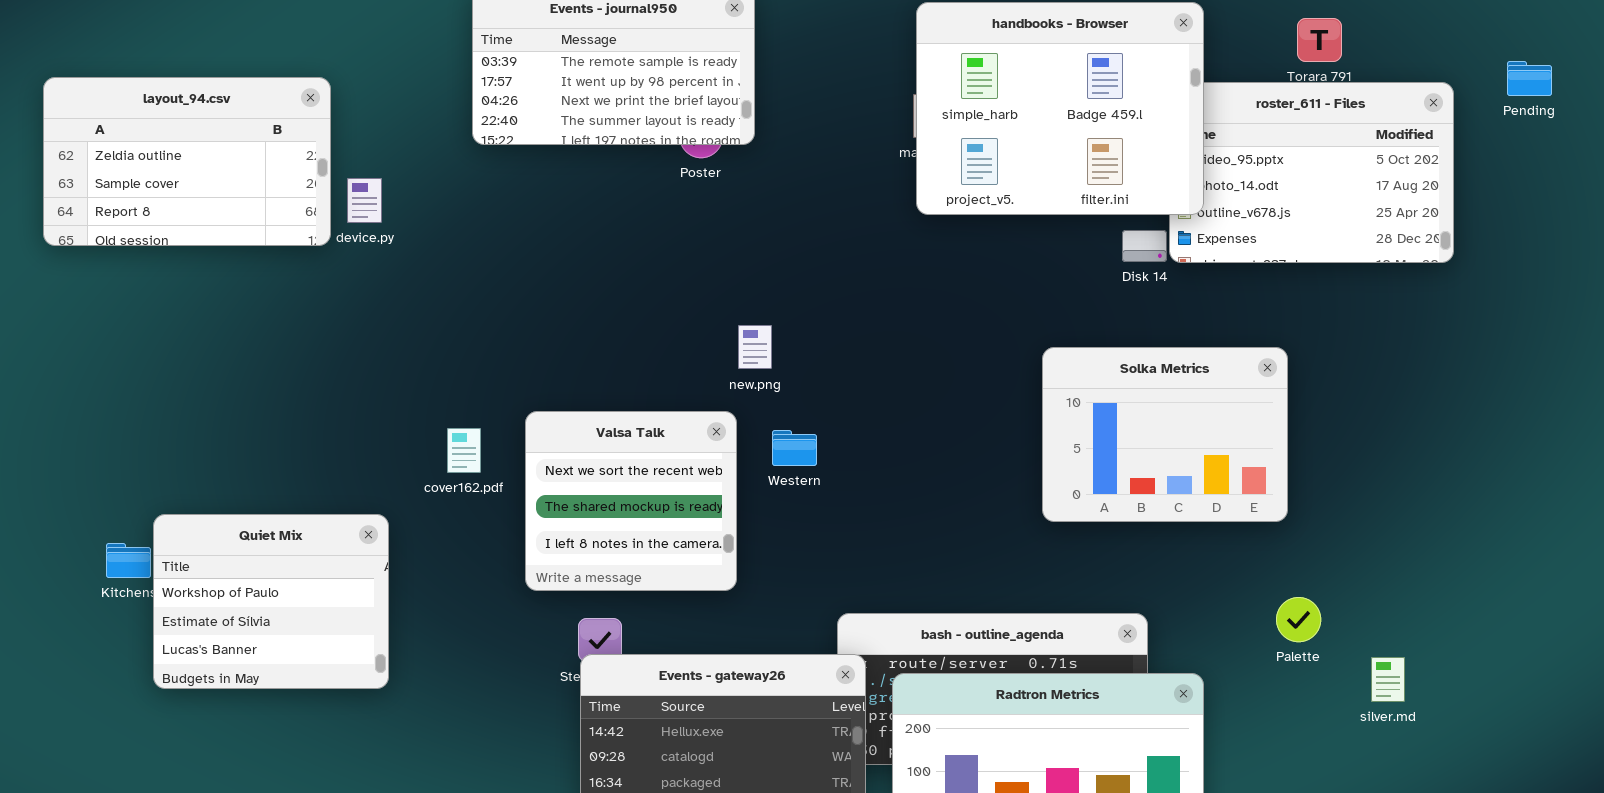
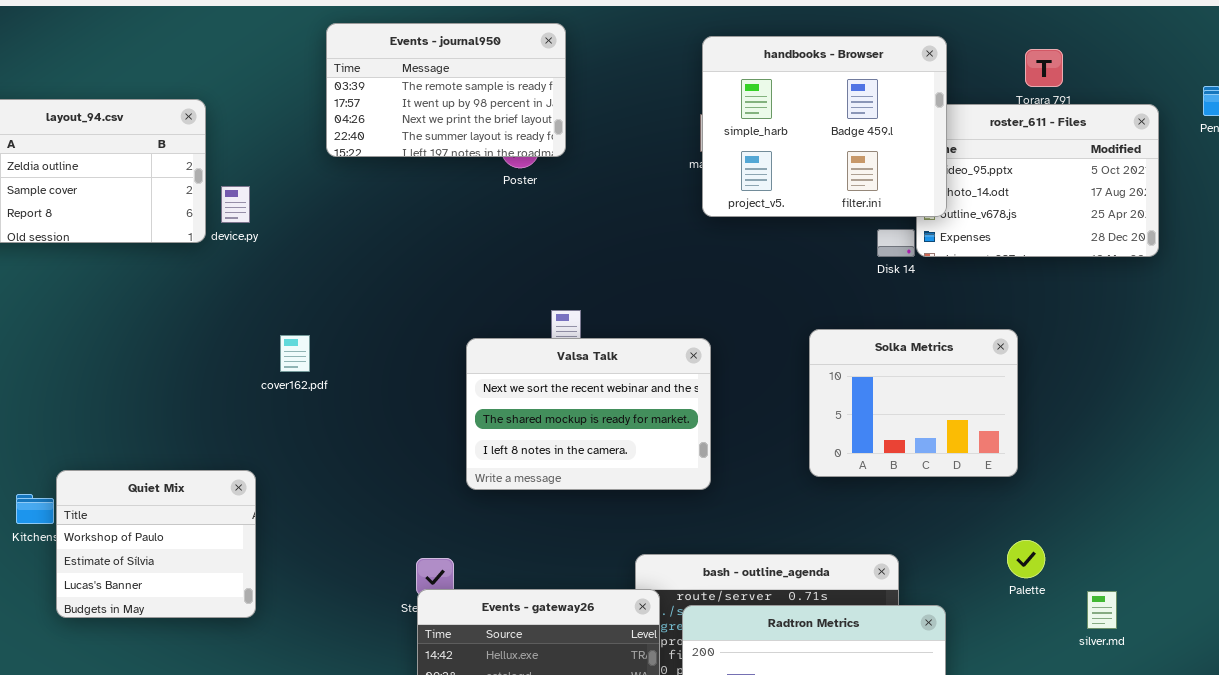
Valsa Talk: [525,411,737,591] -> [466,338,711,490], moved, resized
cover162.pdf: [447,428,481,473] -> [280,335,310,372], moved

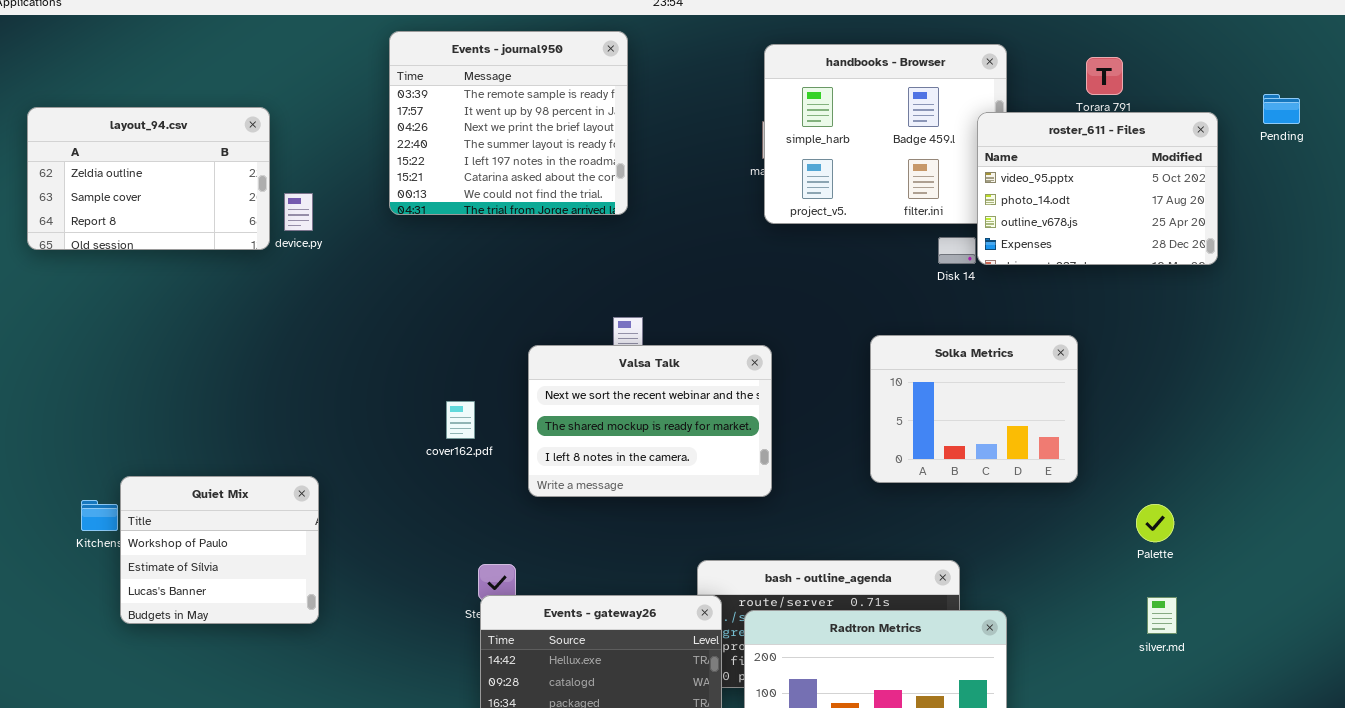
Events - journal950: [326,23,566,157] -> [389,31,628,215], resized
roster_611 - Files: [916,104,1159,257] -> [977,112,1218,265], raised
cover162.pdf: [280,335,310,372] -> [446,401,475,439], moved
Palette: [1007,540,1045,578] -> [1136,504,1174,542], moved

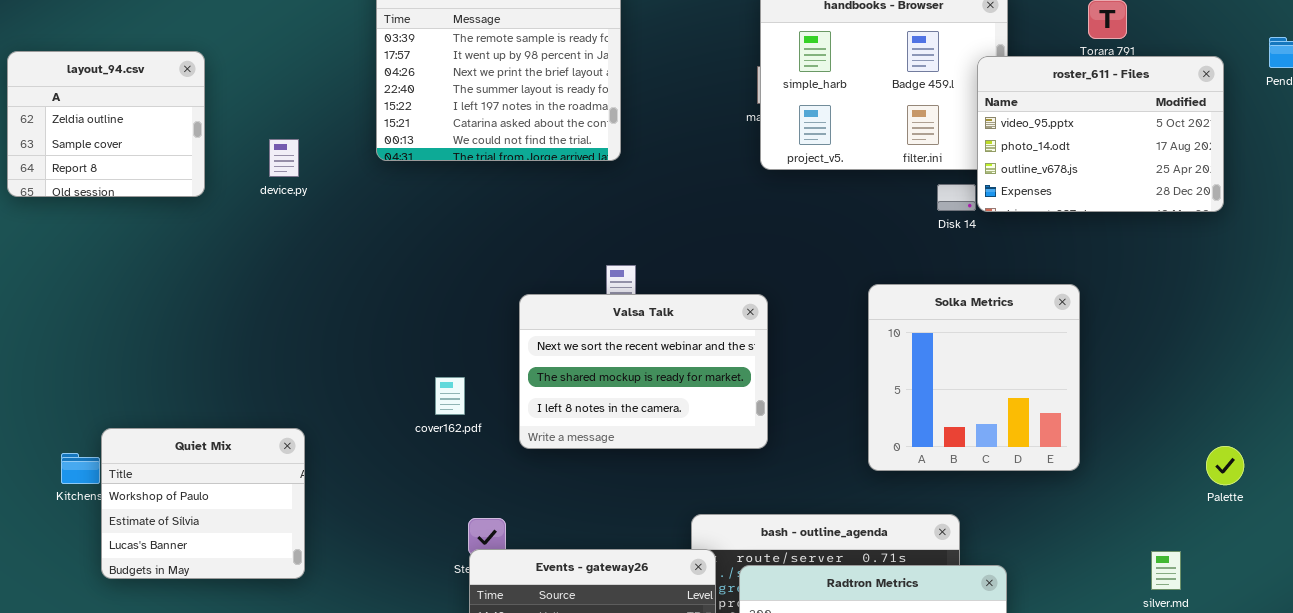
layout_94.csv: [27,107,270,250] -> [7,51,205,197], resized
Solka Metrics: [870,335,1078,483] -> [868,284,1080,471], resized
cover162.pdf: [446,401,475,439] -> [435,377,465,415], moved
Palette: [1136,504,1174,542] -> [1206,446,1244,485], moved

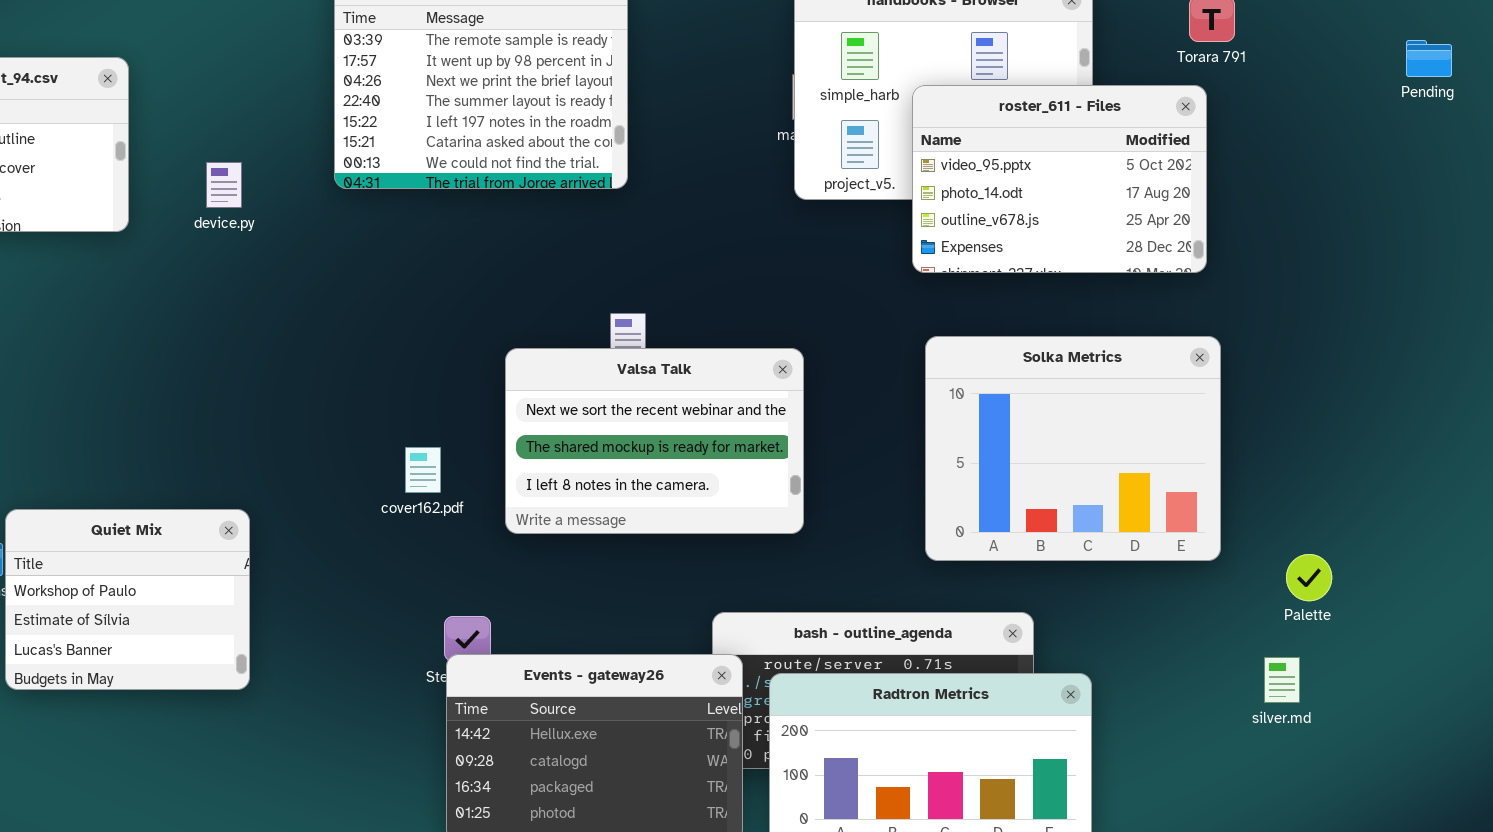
roster_611 - Files: [977,56,1224,212] -> [912,85,1207,273], moved
Solka Metrics: [868,284,1080,471] -> [925,336,1221,561], resized
Palette: [1206,446,1244,485] -> [1286,554,1332,601], moved

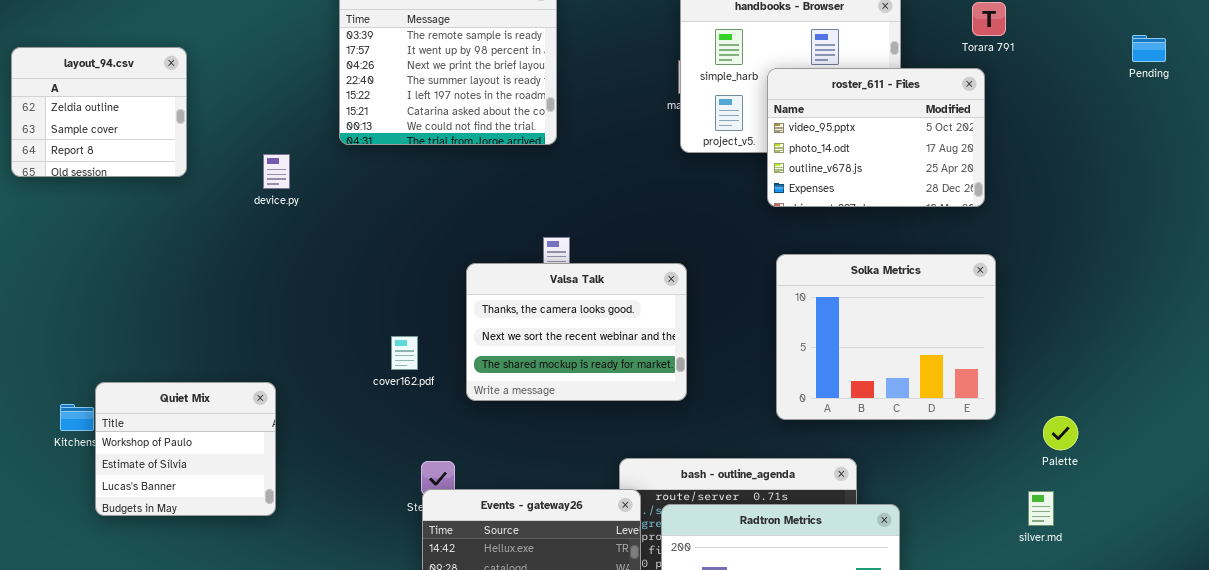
device.py: [206,162,242,208] -> [263,154,290,189], moved
Valsa Talk: [505,348,804,534] -> [466,263,687,401], scrolled up 1 row

